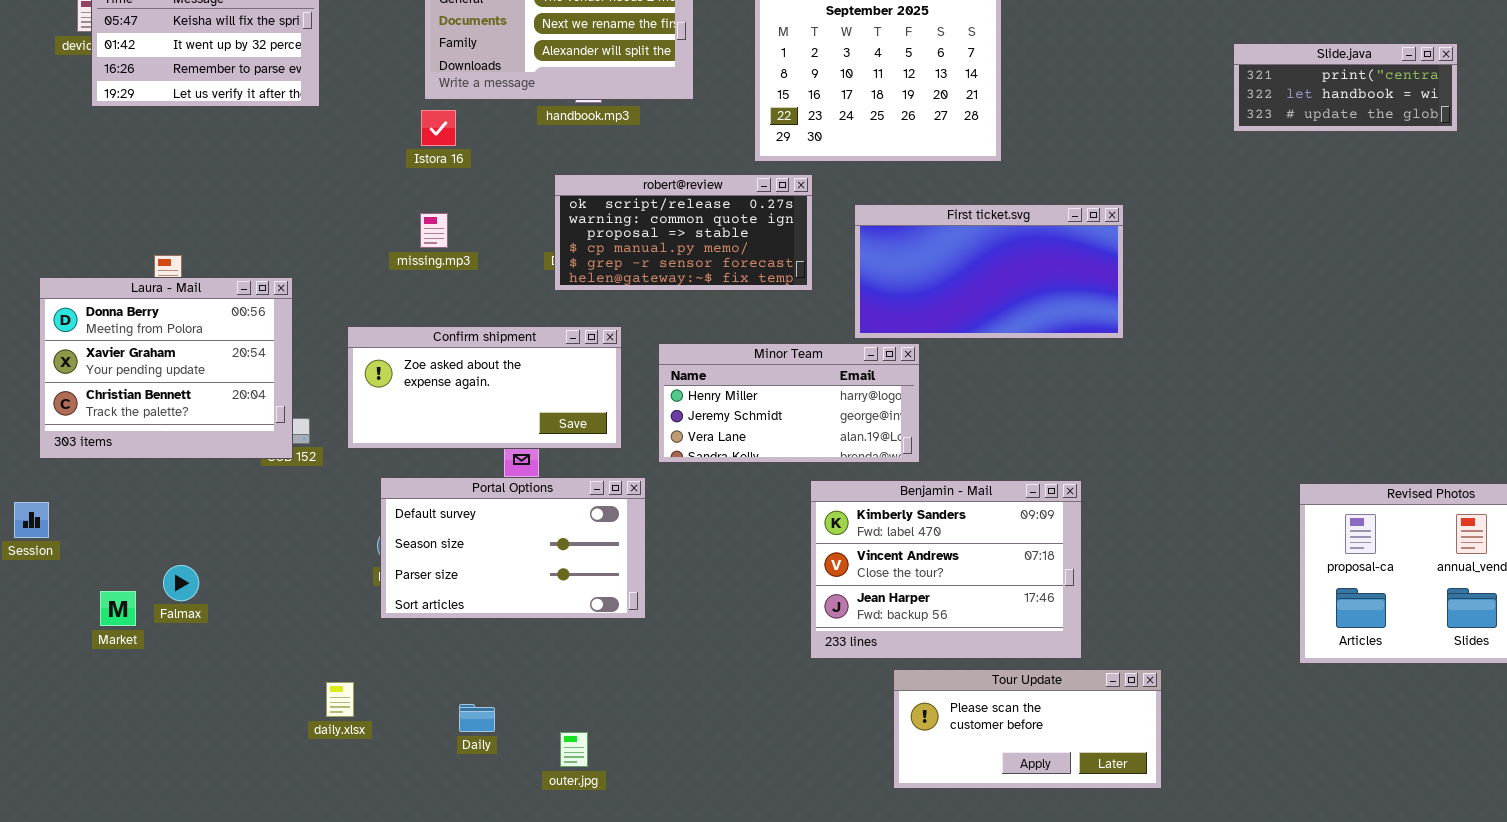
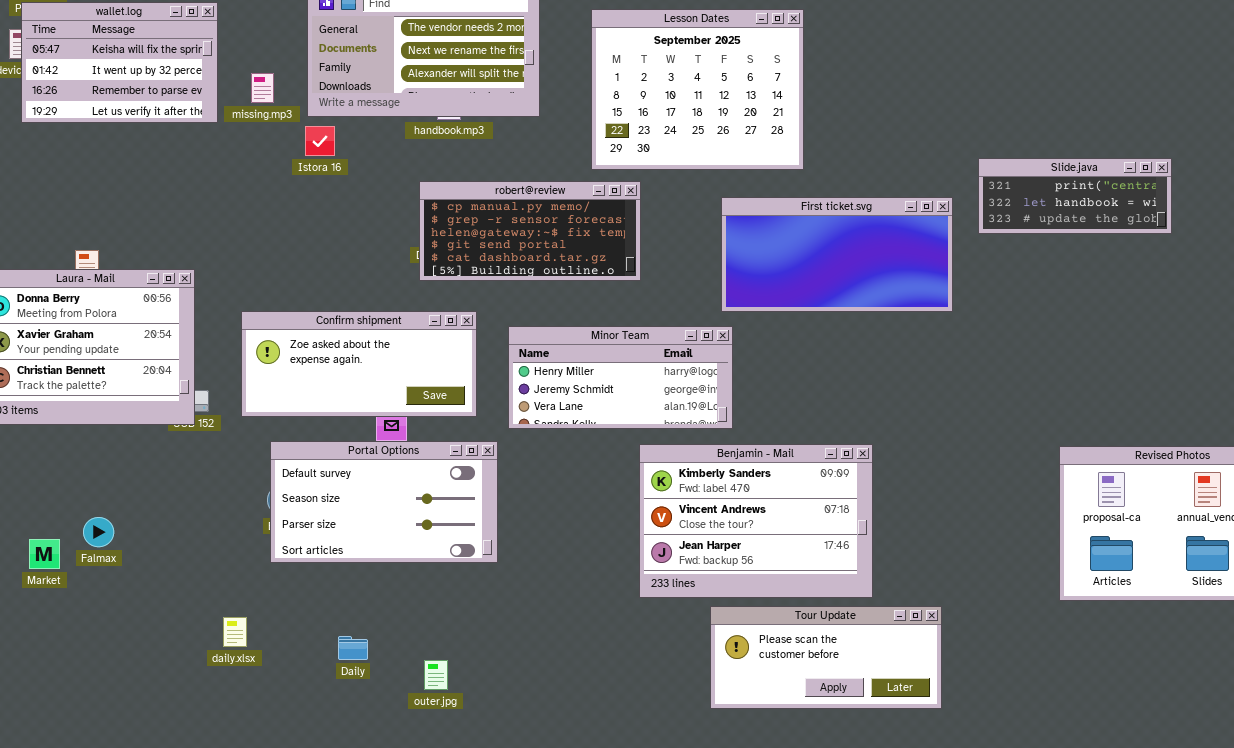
Slide.java: [1233,43,1458,132] -> [978,158,1172,234], moved
robert@review: [554,174,813,291] -> [419,181,641,281], scrolled down 3 rows
First ticket.svg: [854,204,1124,339] -> [721,197,953,312], moved
missing.mp3: [420,213,448,248] -> [251,73,274,103], moved

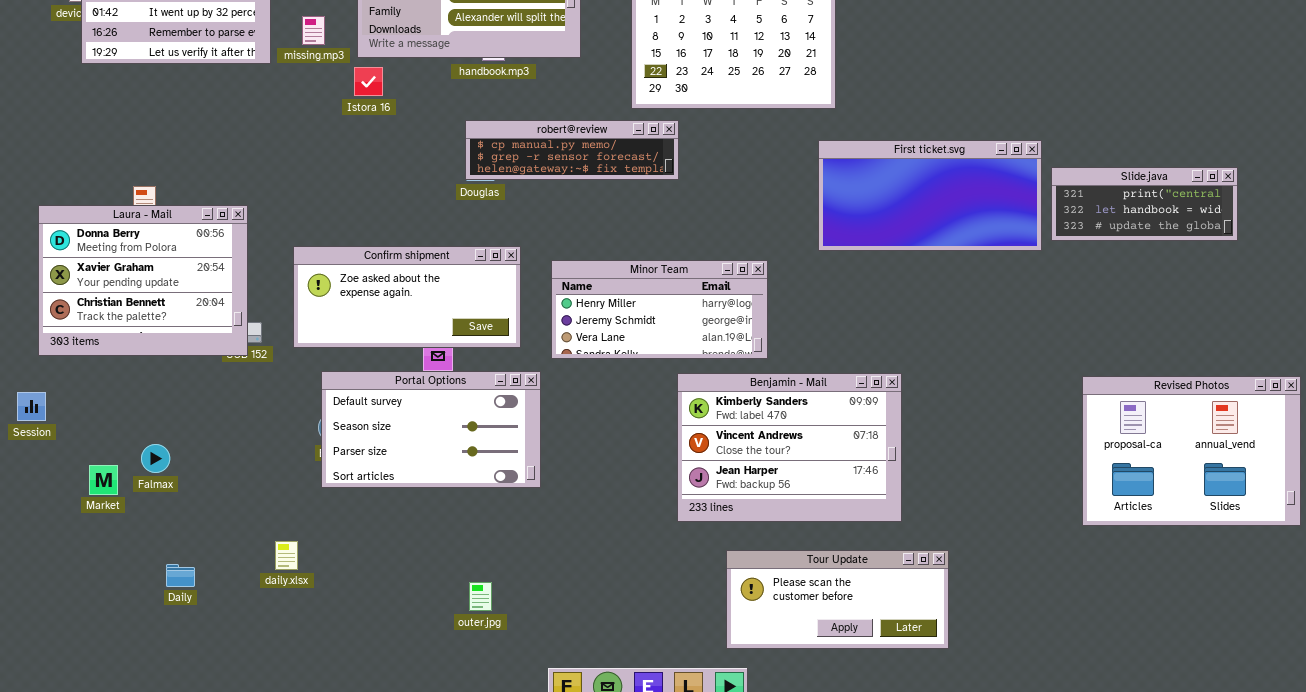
Slide.java: [978,158,1172,234] -> [1051,167,1238,241], moved
robert@review: [419,181,641,281] -> [465,120,679,180], resized
First ticket.svg: [721,197,953,312] -> [818,140,1042,251], moved
Tour Update: [710,606,942,709] -> [726,550,949,649], moved
Daily: [338,636,368,660] -> [166,564,195,587], moved

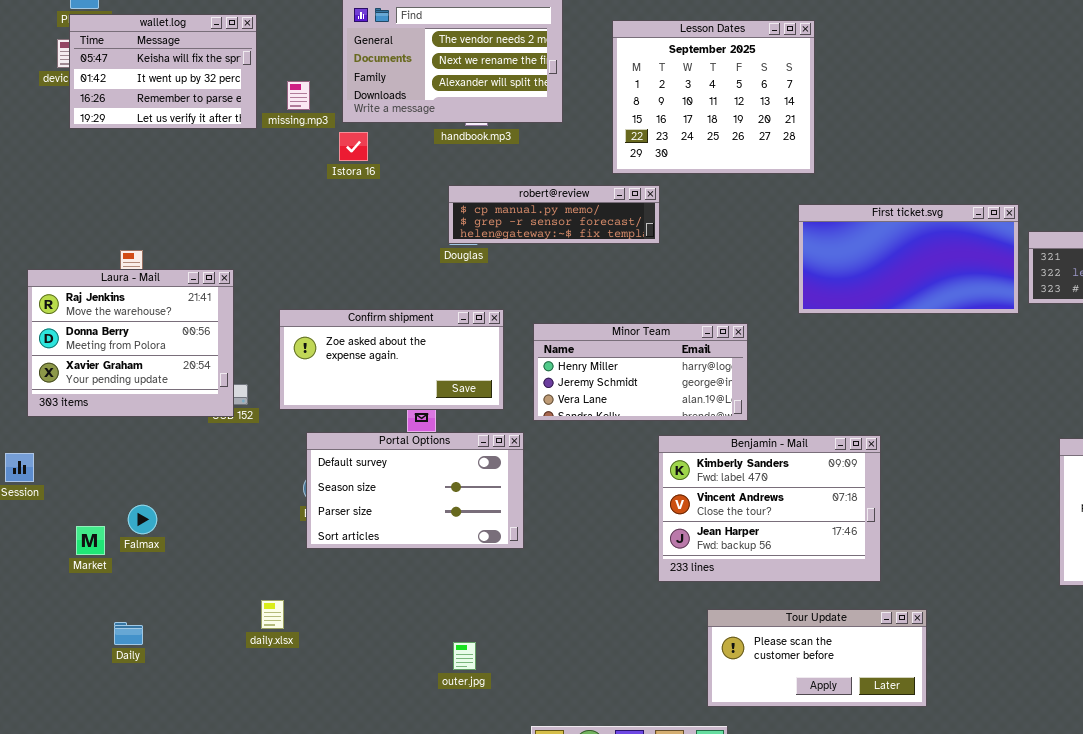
Laura - Mail: [38,205,248,356] -> [27,269,234,417], scrolled up 1 row
Daily: [166,564,195,587] -> [114,622,143,645], moved

